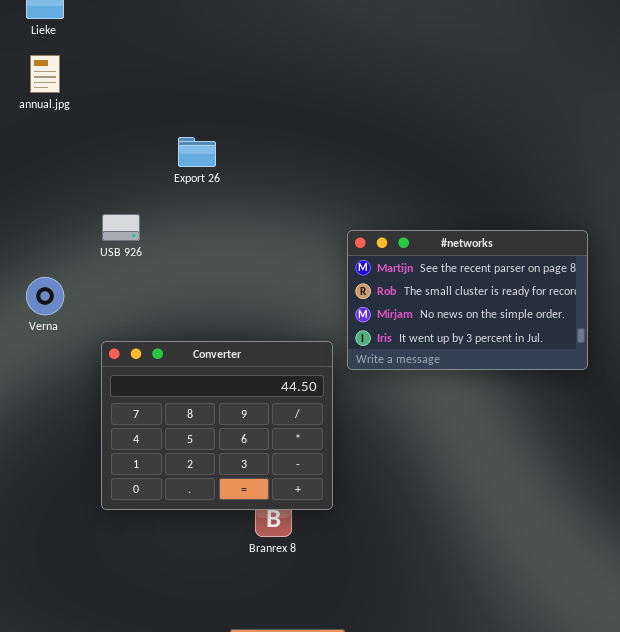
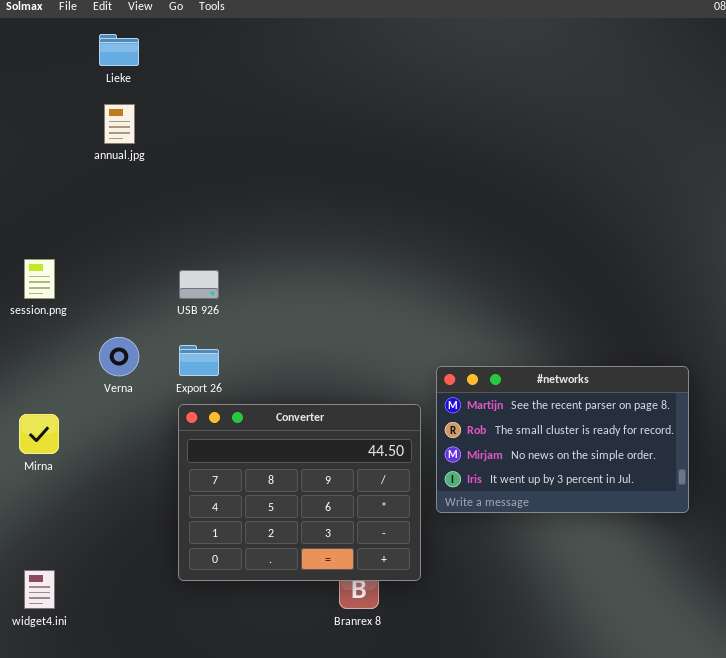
Export 26: [178,137,216,167] -> [179,345,219,376], moved
#networks: [347,230,588,370] -> [436,366,689,513], moved

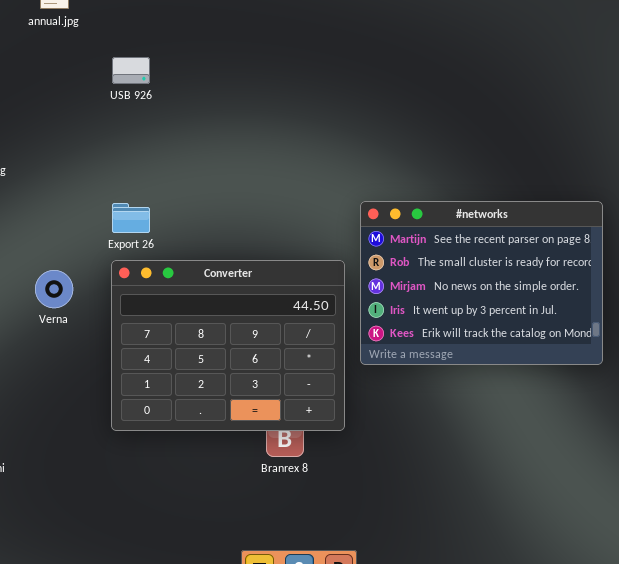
USB 926: [179,270,219,299] -> [112,57,150,84], moved
Verna: [99,337,139,376] -> [35,270,73,308], moved
#networks: [436,366,689,513] -> [360,201,603,365], resized

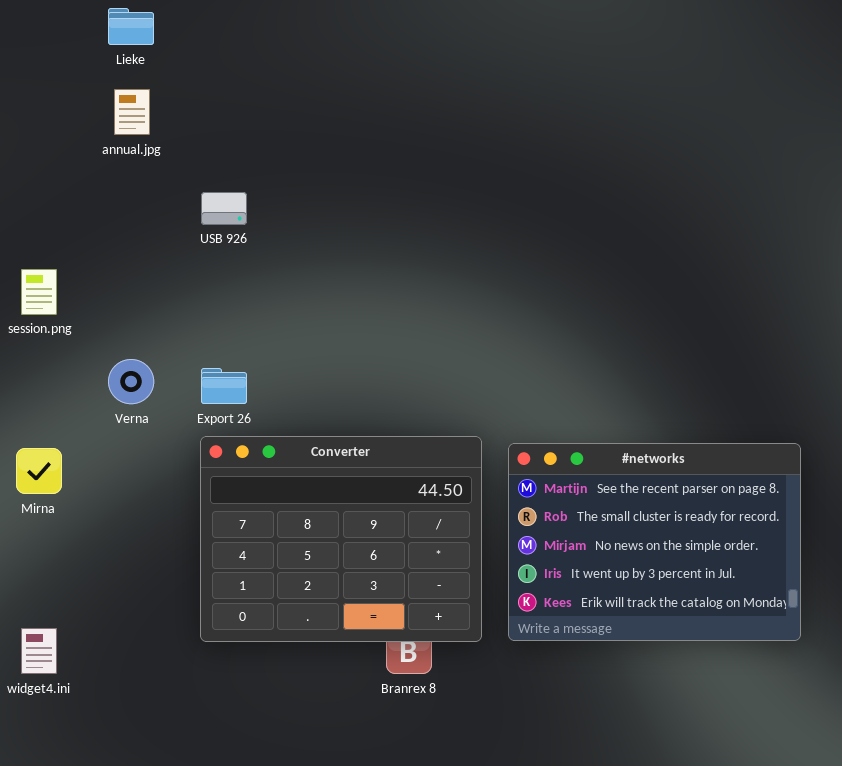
#networks: [360,201,603,365] -> [508,443,801,641], moved
Verna: [35,270,73,308] -> [108,359,154,404], moved

